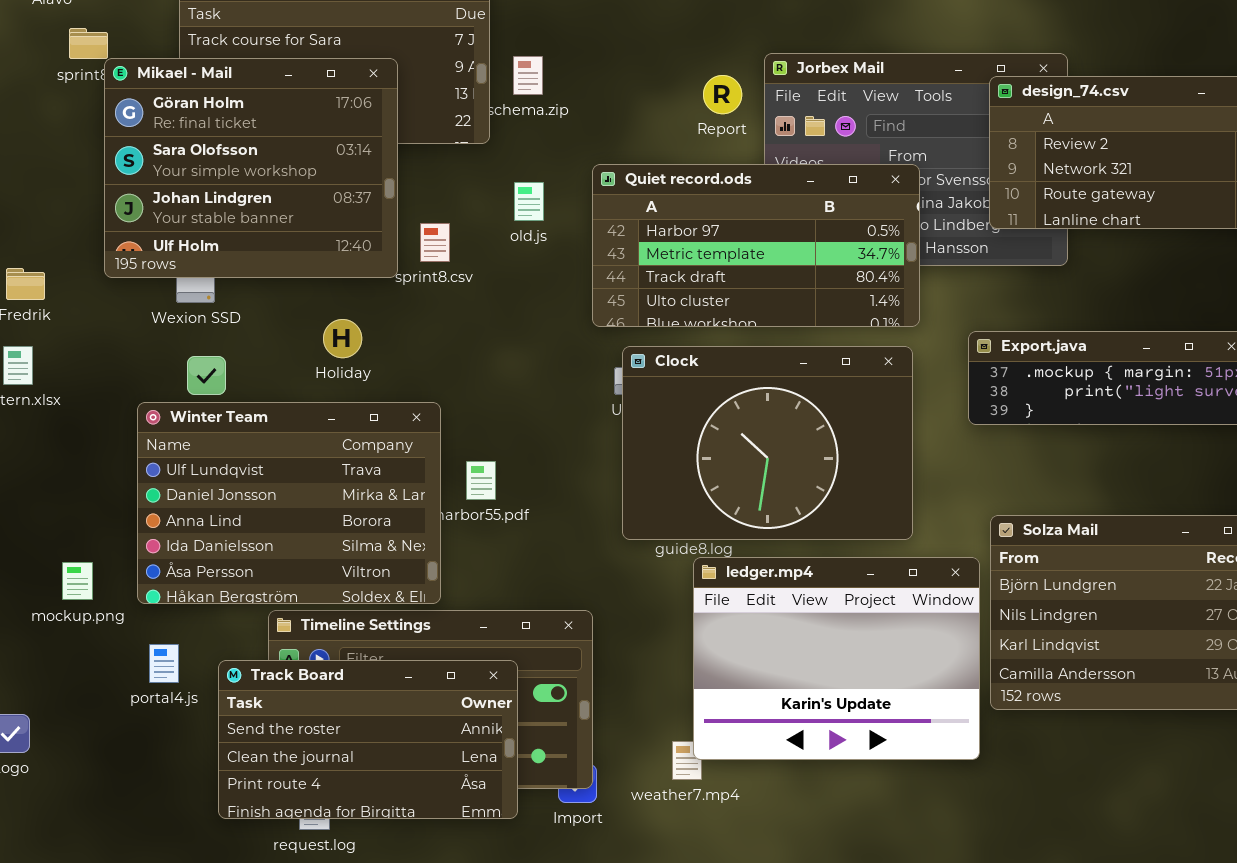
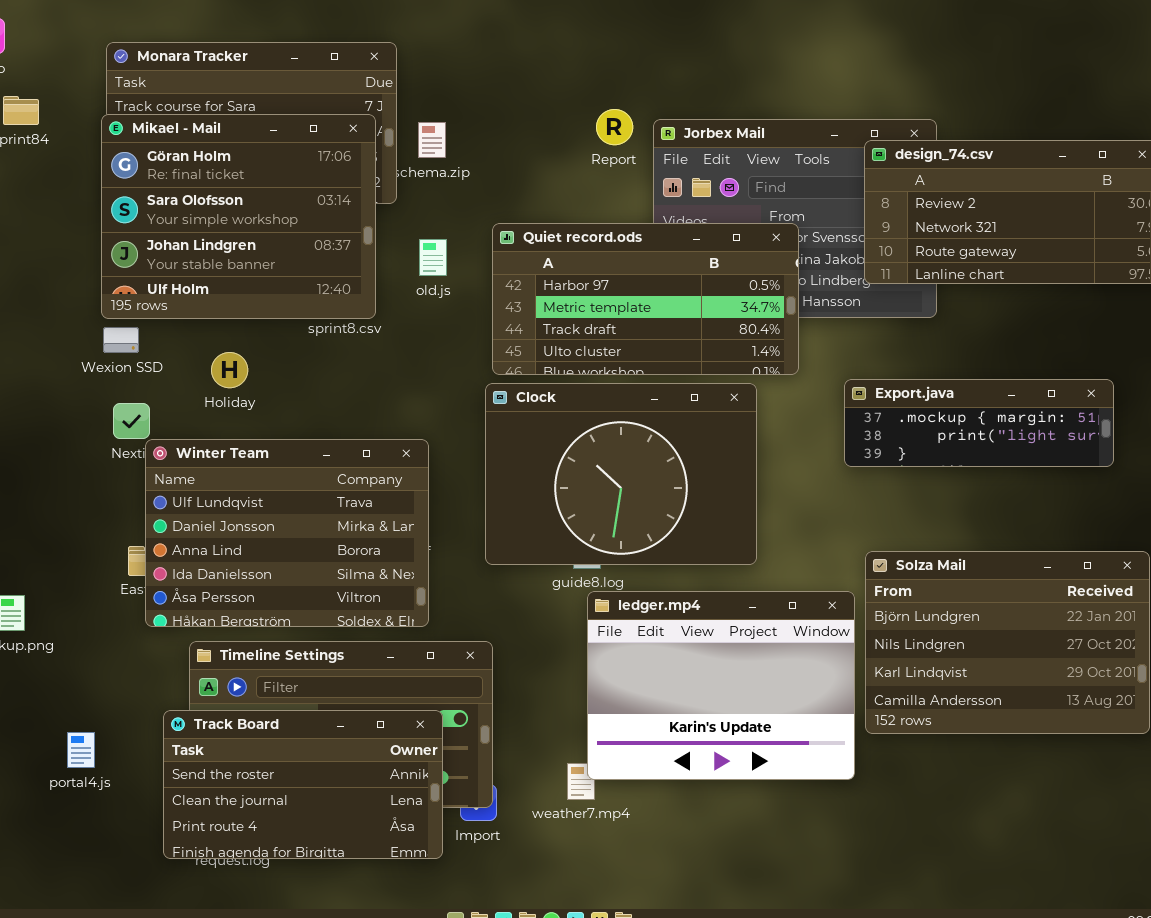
Mikael - Mail: [104,58,398,278] -> [101,114,376,319], moved
Report: [703,75,742,114] -> [596,109,633,145], moved
Holiday: [323,319,362,358] -> [211,352,248,388], moved
Clock: [622,346,913,540] -> [485,383,757,565], moved
Winter Team: [137,402,441,604] -> [145,439,429,627], moved
portal4.js: [149,644,179,683] -> [67,732,95,768], moved
Track Board: [218,660,518,819] -> [163,710,443,859], moved

